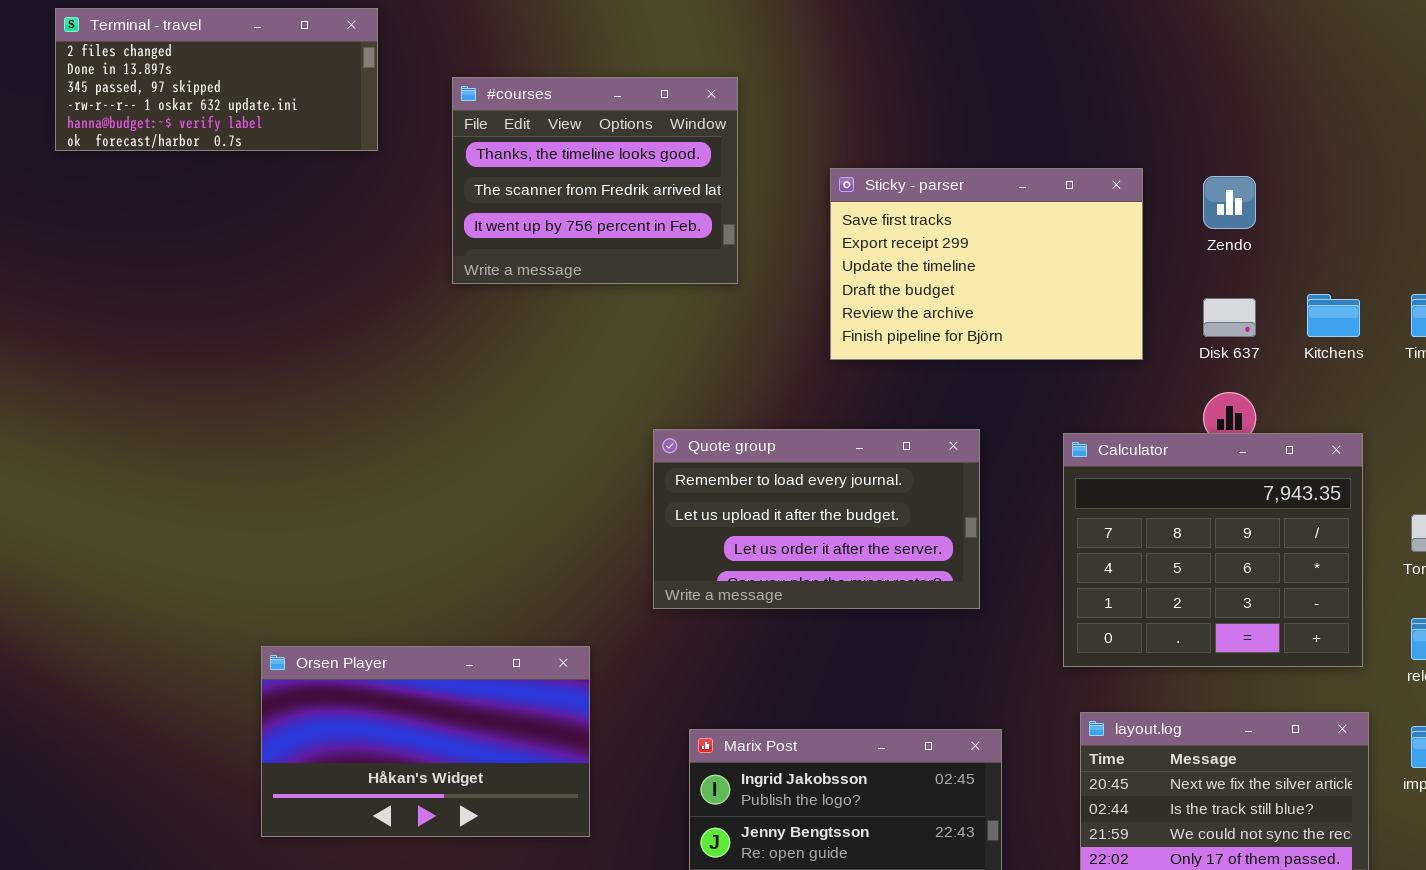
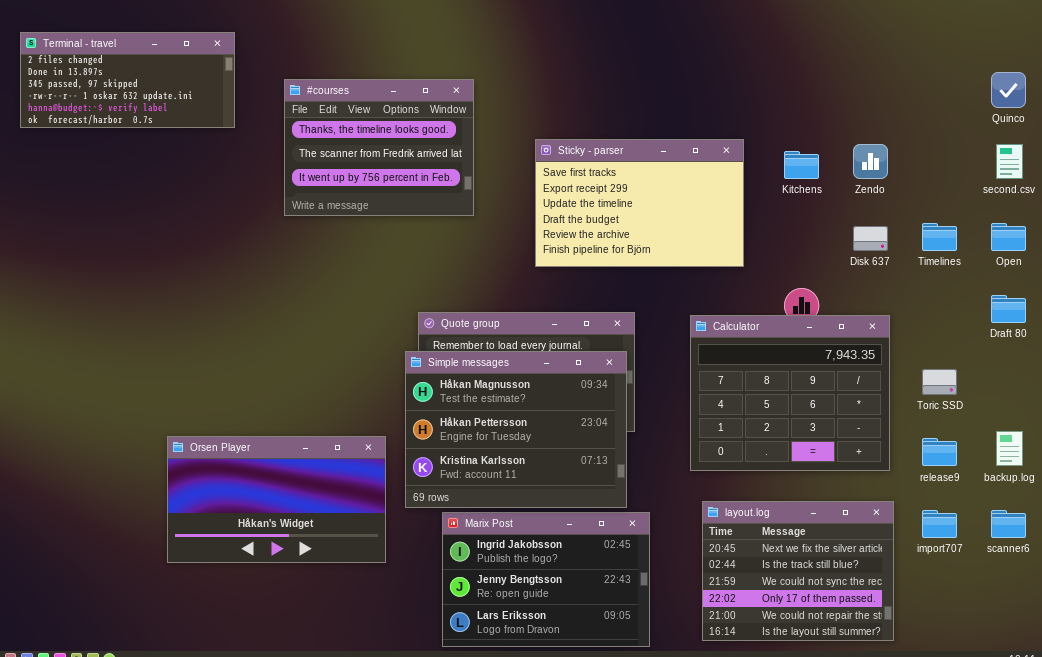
Zendo: [1203,176,1256,229] -> [853,144,888,179], moved
Kitchens: [1307,294,1360,337] -> [784,151,819,179], moved
Disk 637: [1203,298,1256,337] -> [853,226,888,251], moved
Simple messages: none -> [405,351,627,508], opened
Orsen Player: [261,646,590,837] -> [167,436,386,563], moved

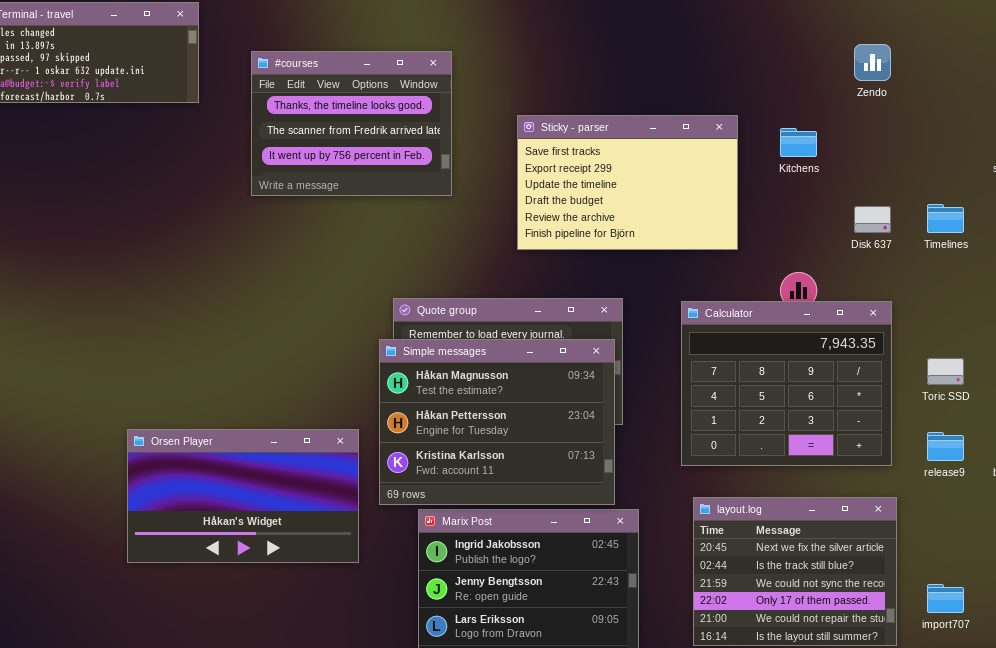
Zendo: [853,144,888,179] -> [854,44,891,81], moved
import707: [922,510,957,538] -> [927,584,964,613], moved

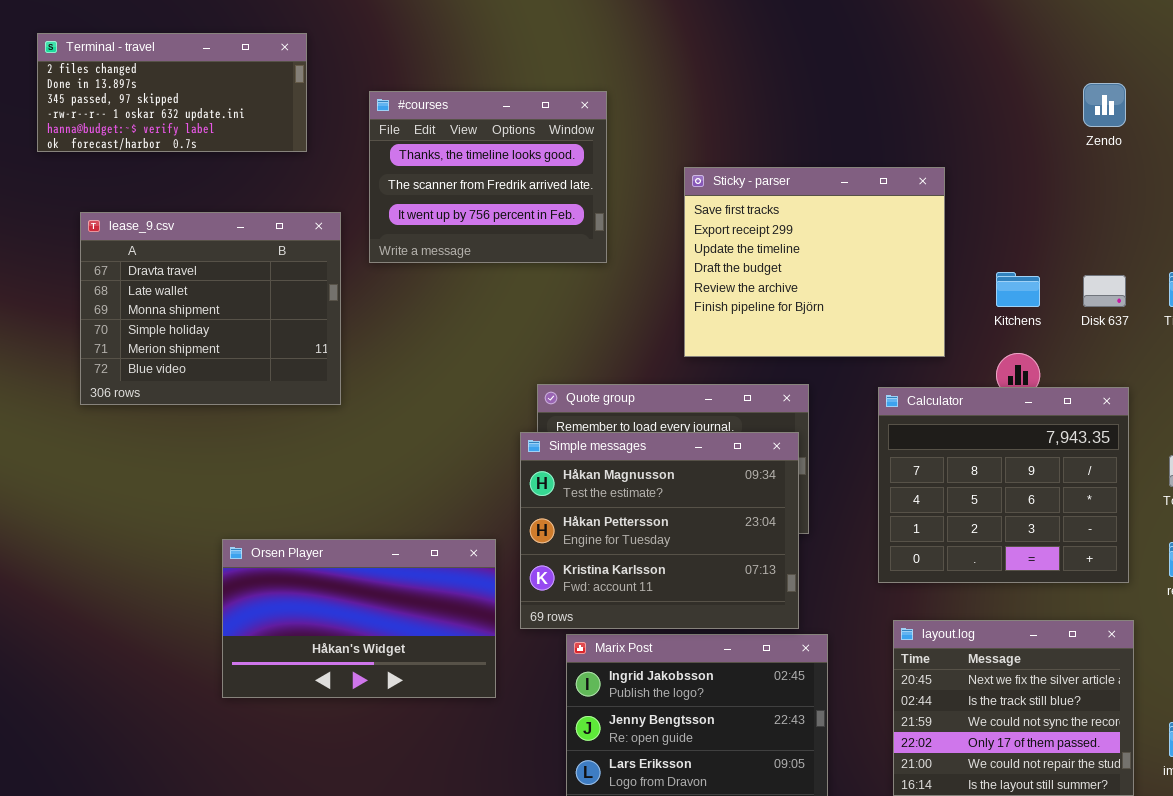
Sticky - parser: [517,115,738,250] -> [684,167,945,357], resized
Kitchens: [780,128,817,157] -> [996,272,1040,307], moved
lease_9.csv: none -> [80,212,341,405], opened

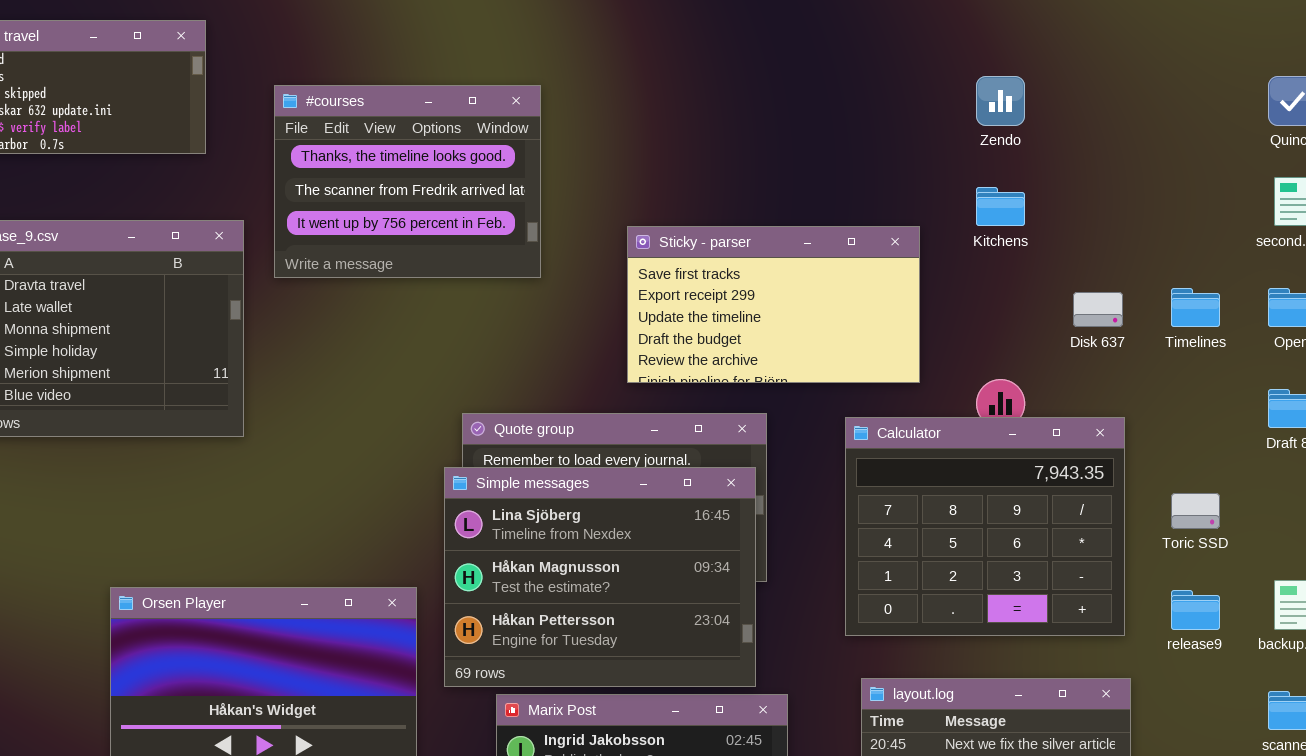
Zendo: [1083,83,1126,127] -> [976,76,1025,126], moved
Sticky - parser: [684,167,945,357] -> [627,226,920,383], resized
Kitchens: [996,272,1040,307] -> [976,187,1025,226], moved
Simple messages: [520,432,799,629] -> [444,467,756,687], scrolled up 1 row

